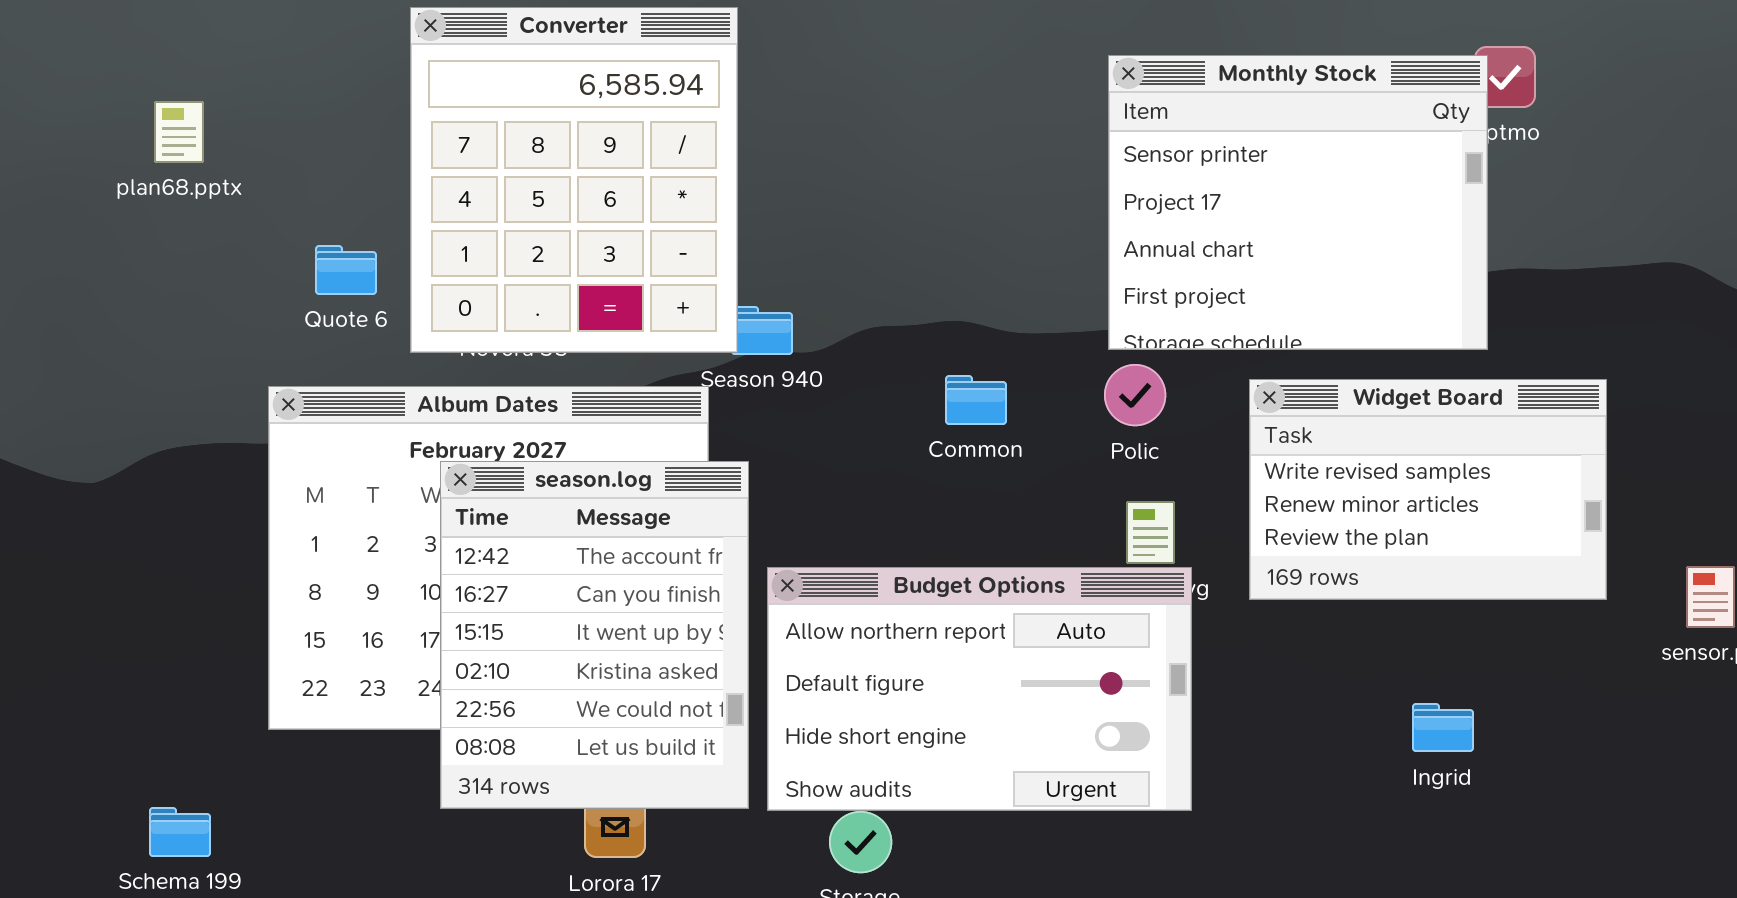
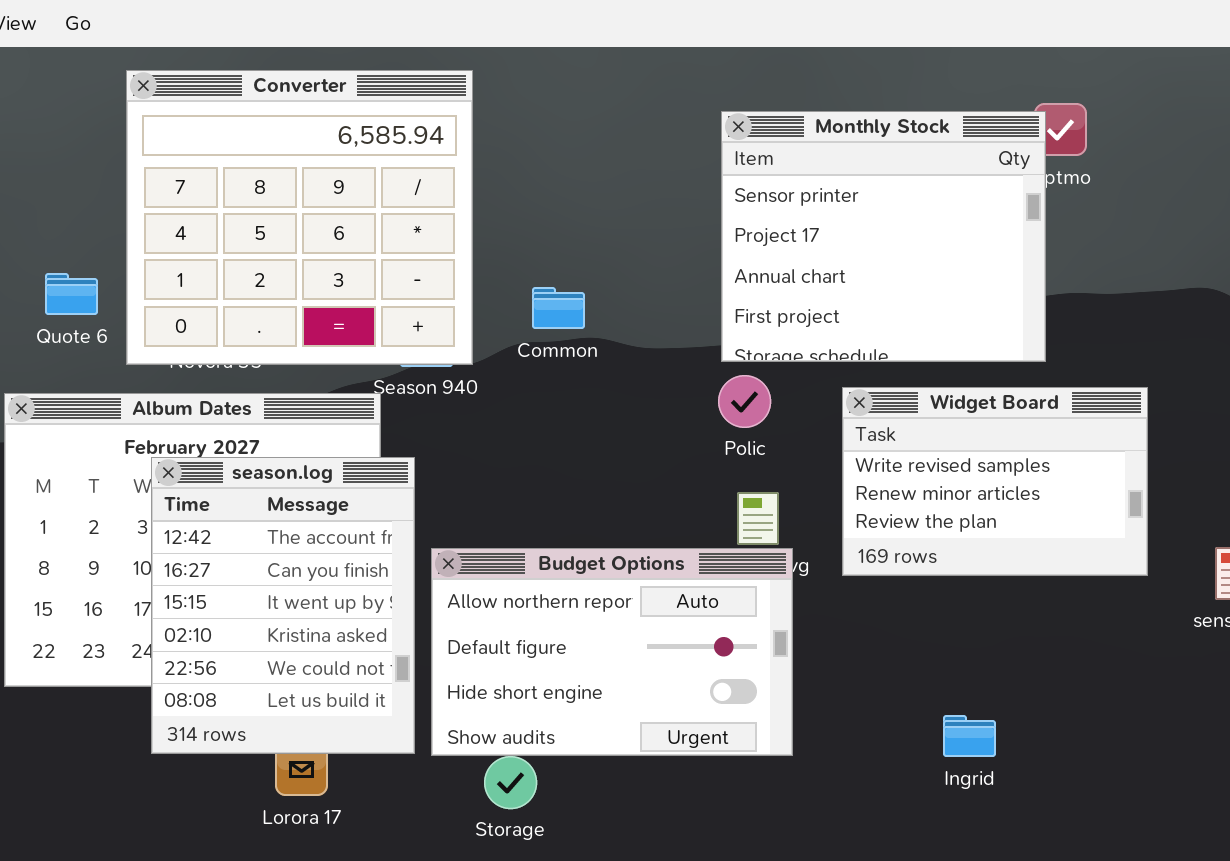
Converter: [410,7,738,353] -> [126,70,473,365], resized
Common: [945,375,1007,425] -> [532,287,585,329], moved
Ingrid: [1412,703,1474,752] -> [943,715,996,757], moved

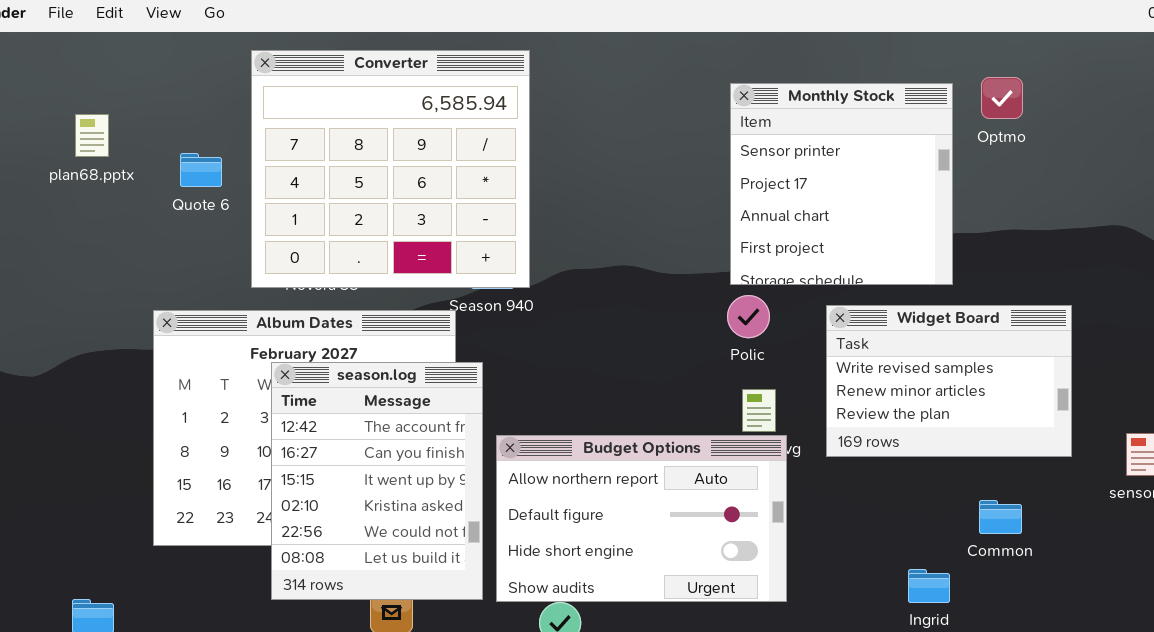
Monthly Stock: [721,111,1046,362] -> [730,83,953,285], resized
Quote 6: [45,273,98,315] -> [180,153,222,187], moved
Common: [532,287,585,329] -> [979,500,1022,534], moved

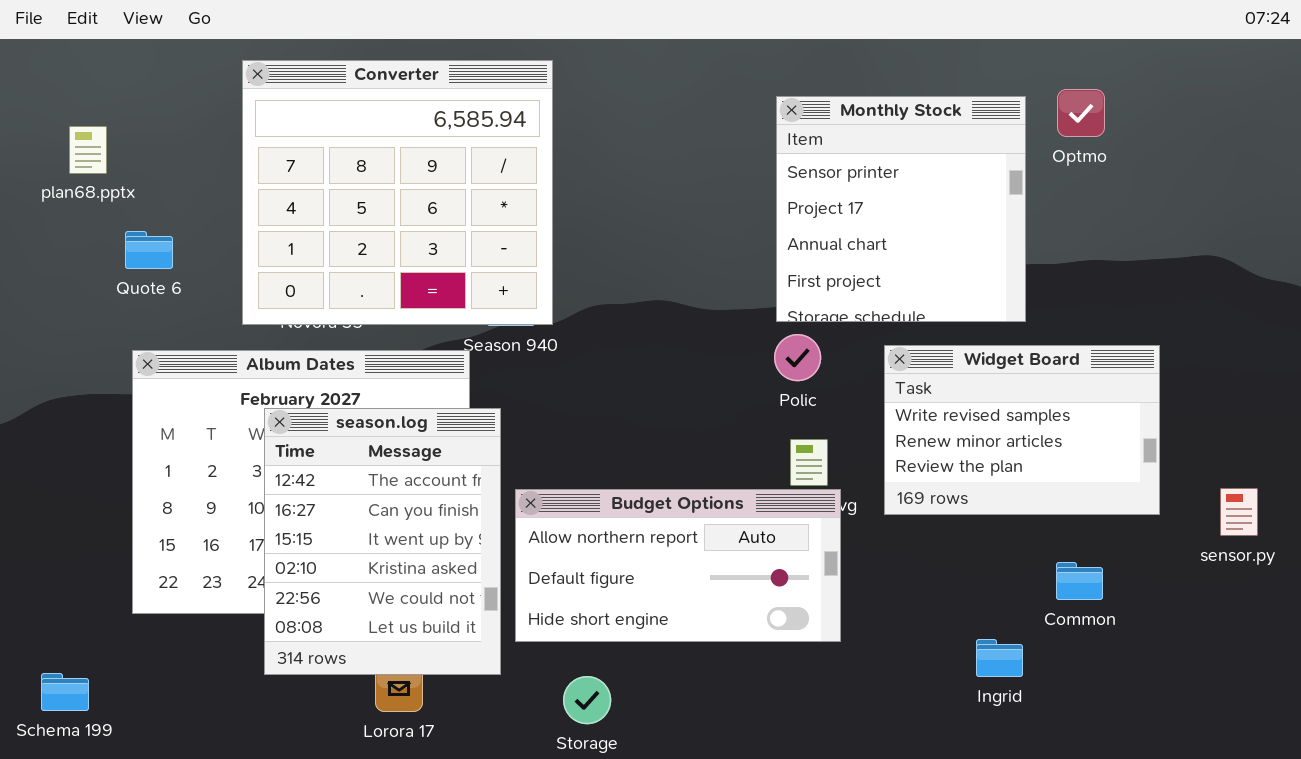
plan68.pptx: [75,114,109,157] -> [69,126,107,174], moved
Quote 6: [180,153,222,187] -> [125,231,173,269], moved
Budget Options: [496,435,787,602] -> [515,489,841,642], resized

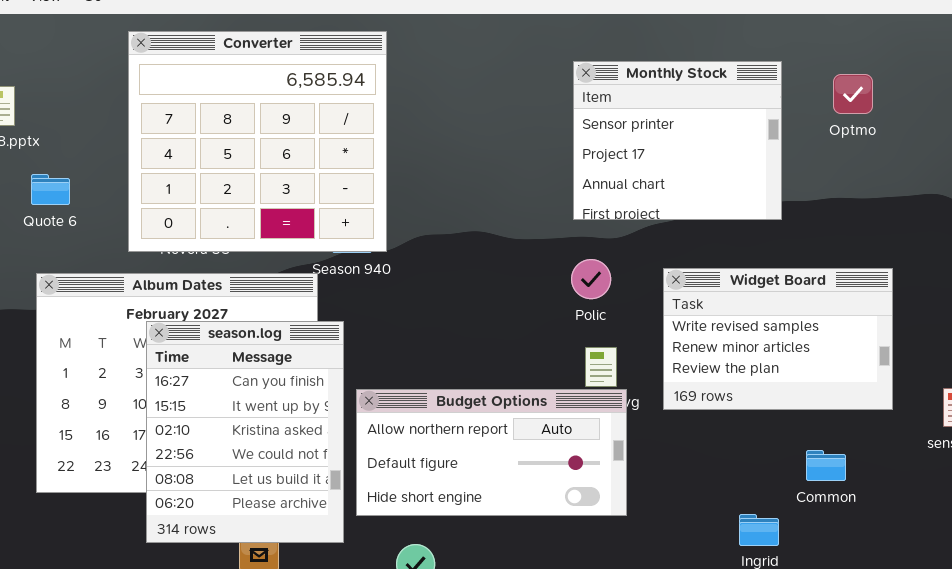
Optmo: [1057,89,1105,137] -> [833,74,873,114], moved
Monthly Stock: [776,96,1026,322] -> [573,61,782,220], resized
season.log: [264,408,501,675] -> [146,321,344,543], scrolled down 1 row

